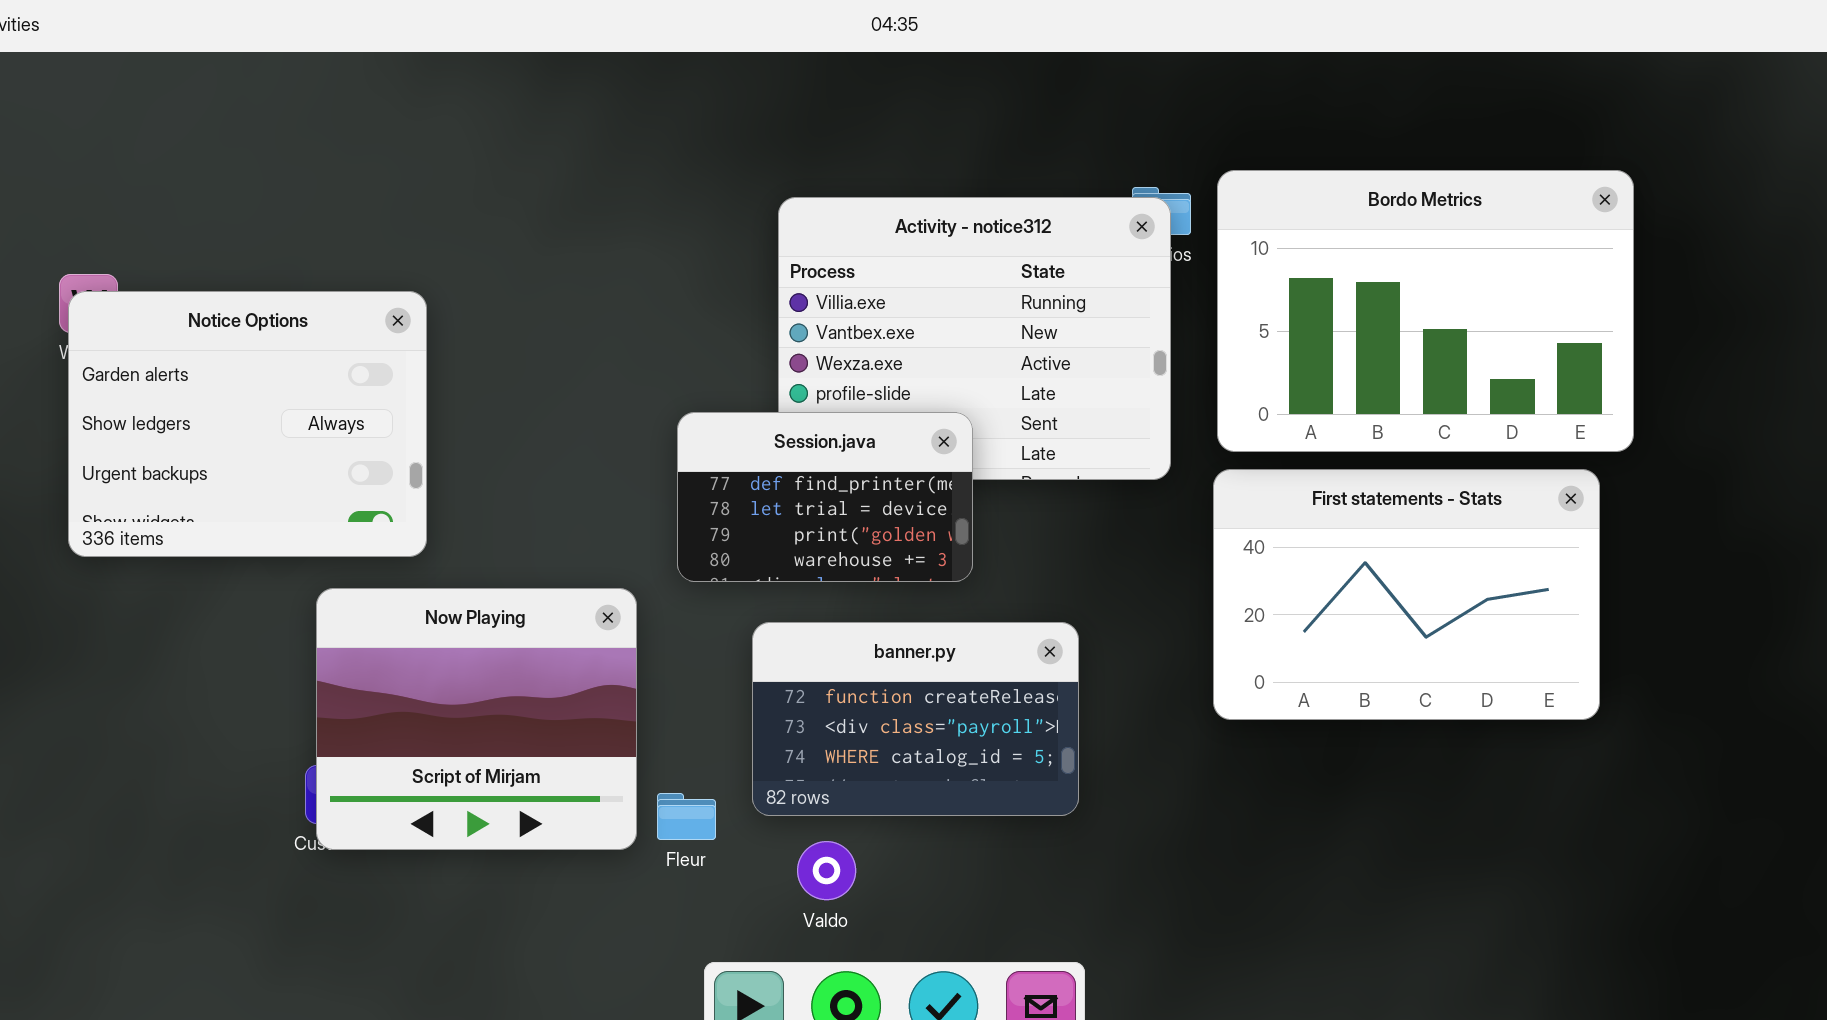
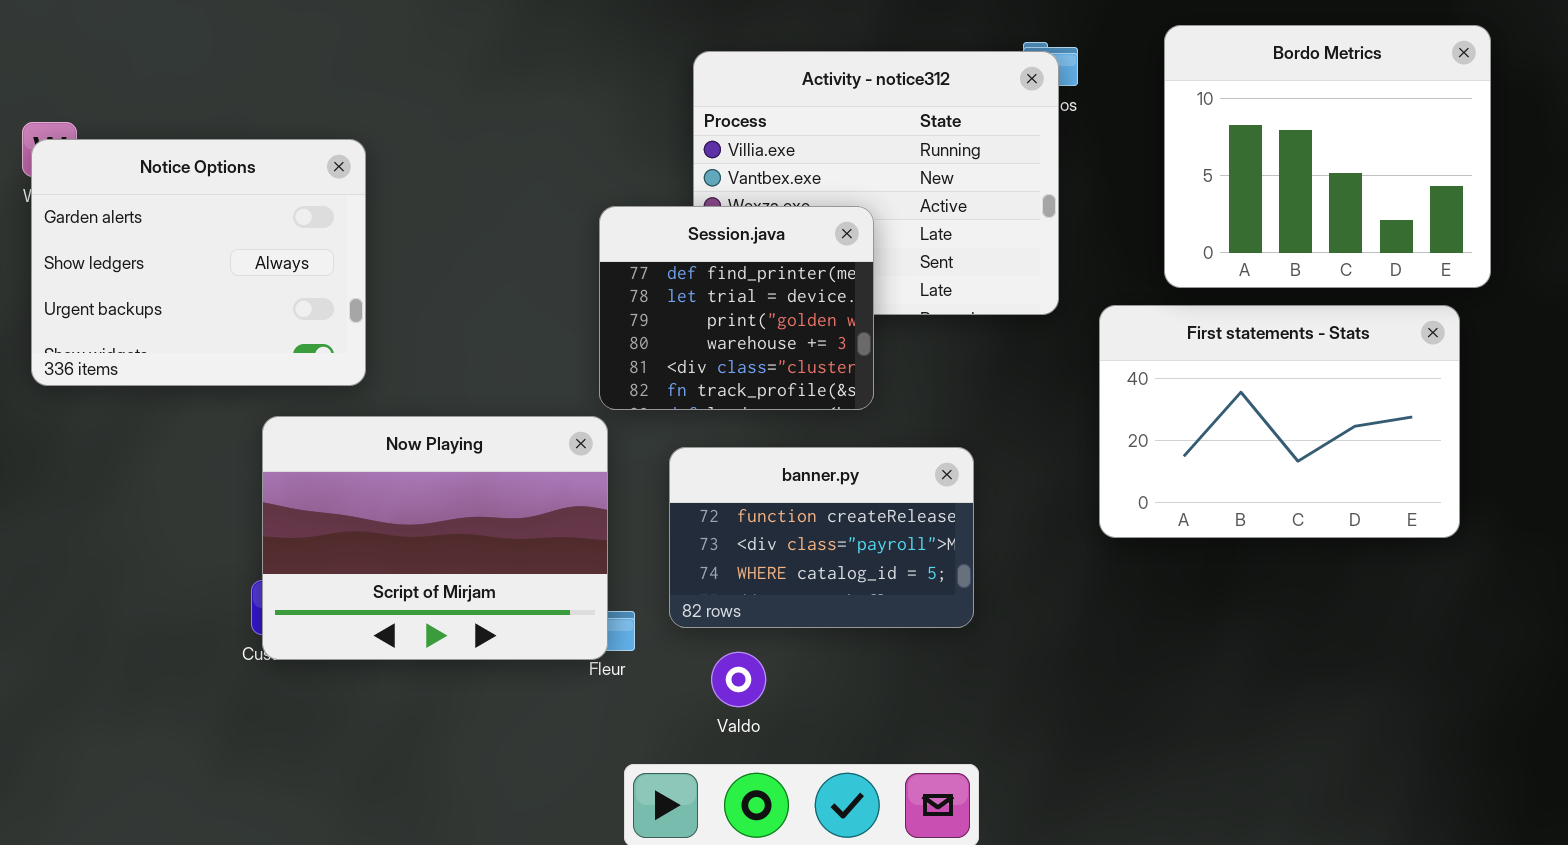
Bordo Metrics: [1217,170,1634,452] -> [1164,25,1491,288], resized
Session.java: [677,412,973,582] -> [599,206,874,410], resized
Now Playing: [316,588,637,850] -> [262,416,608,660], resized

